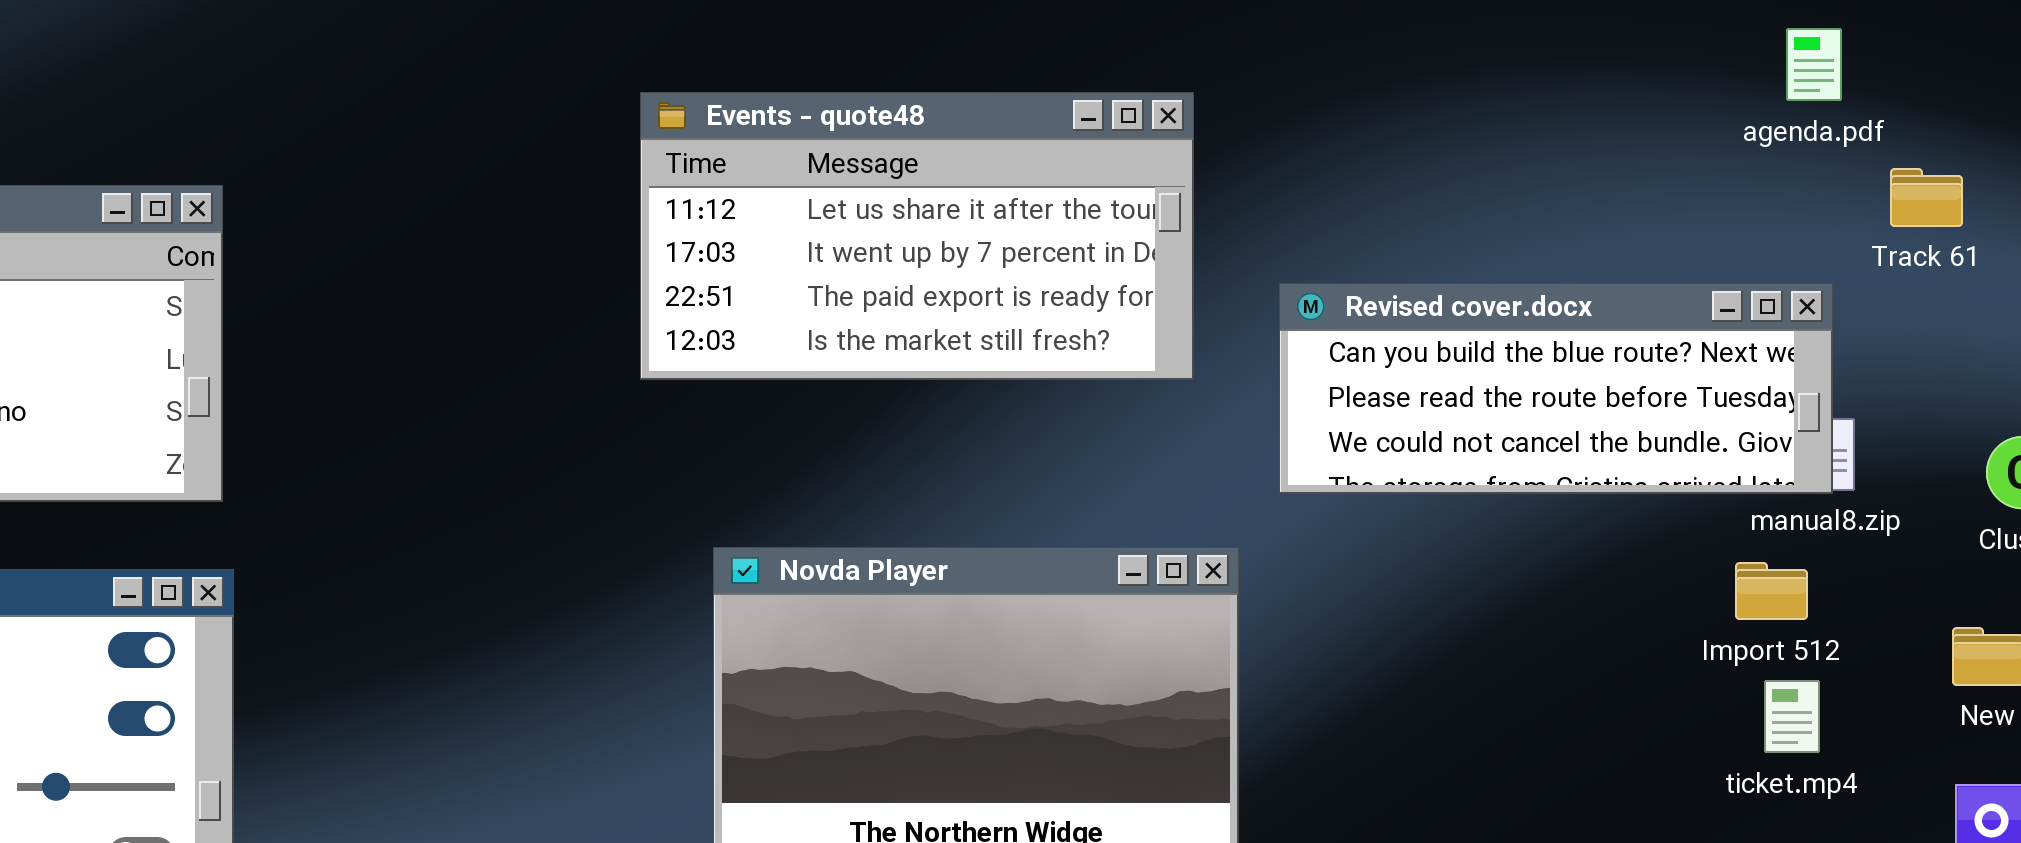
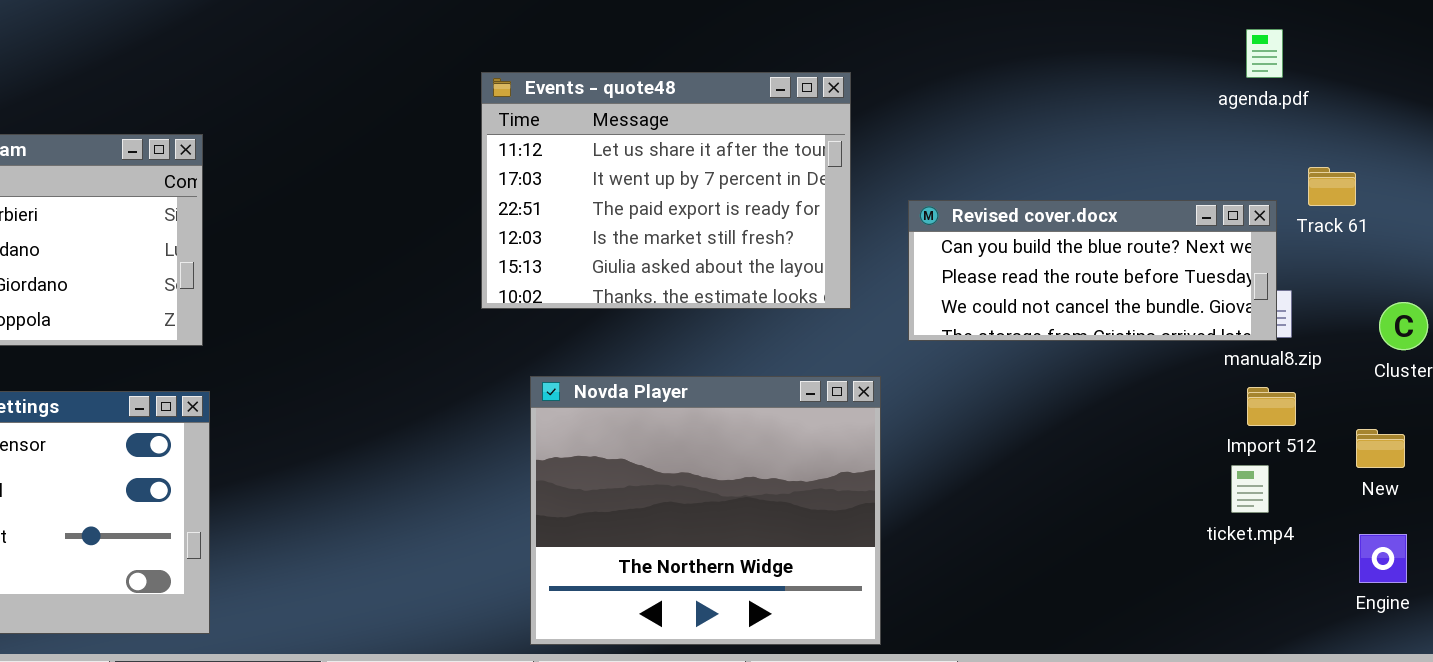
Events - quote48: [640,92,1194,380] -> [481,72,851,309], resized
Track 61: [1890,168,1963,227] -> [1308,167,1356,206], moved
Import 512: [1735,562,1808,620] -> [1247,387,1296,426], moved

